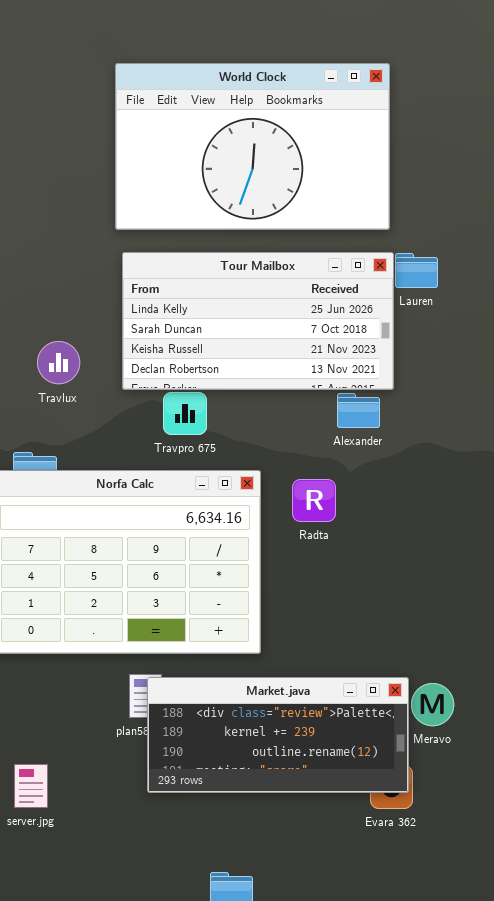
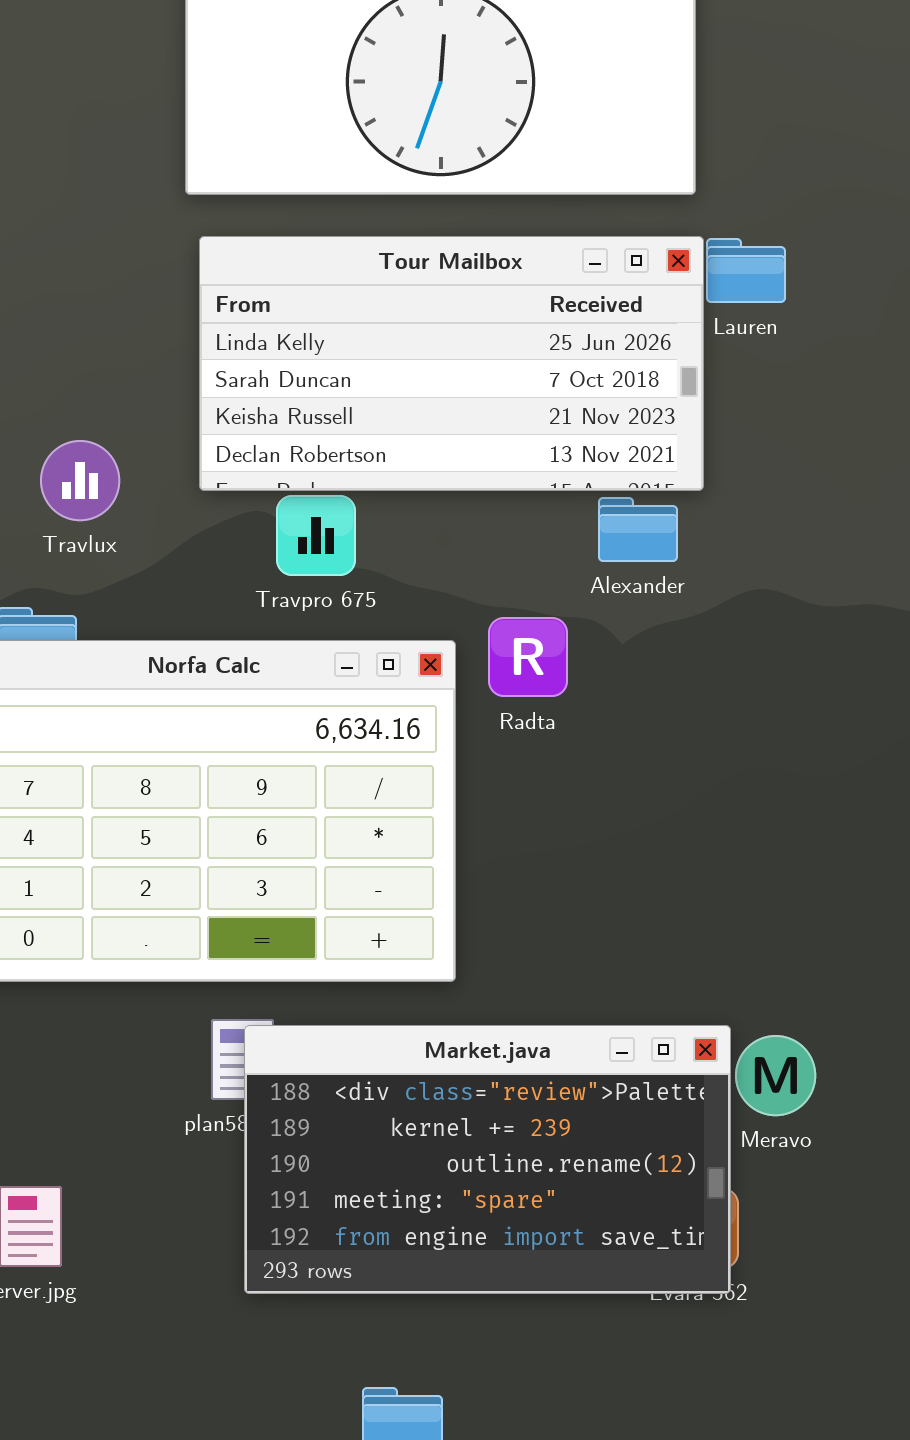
Travlux: [37,341,80,384] -> [40,440,120,521], moved
Radta: [292,479,336,522] -> [488,617,568,697], moved
Market.java: [147,677,409,793] -> [244,1025,731,1294], resized

